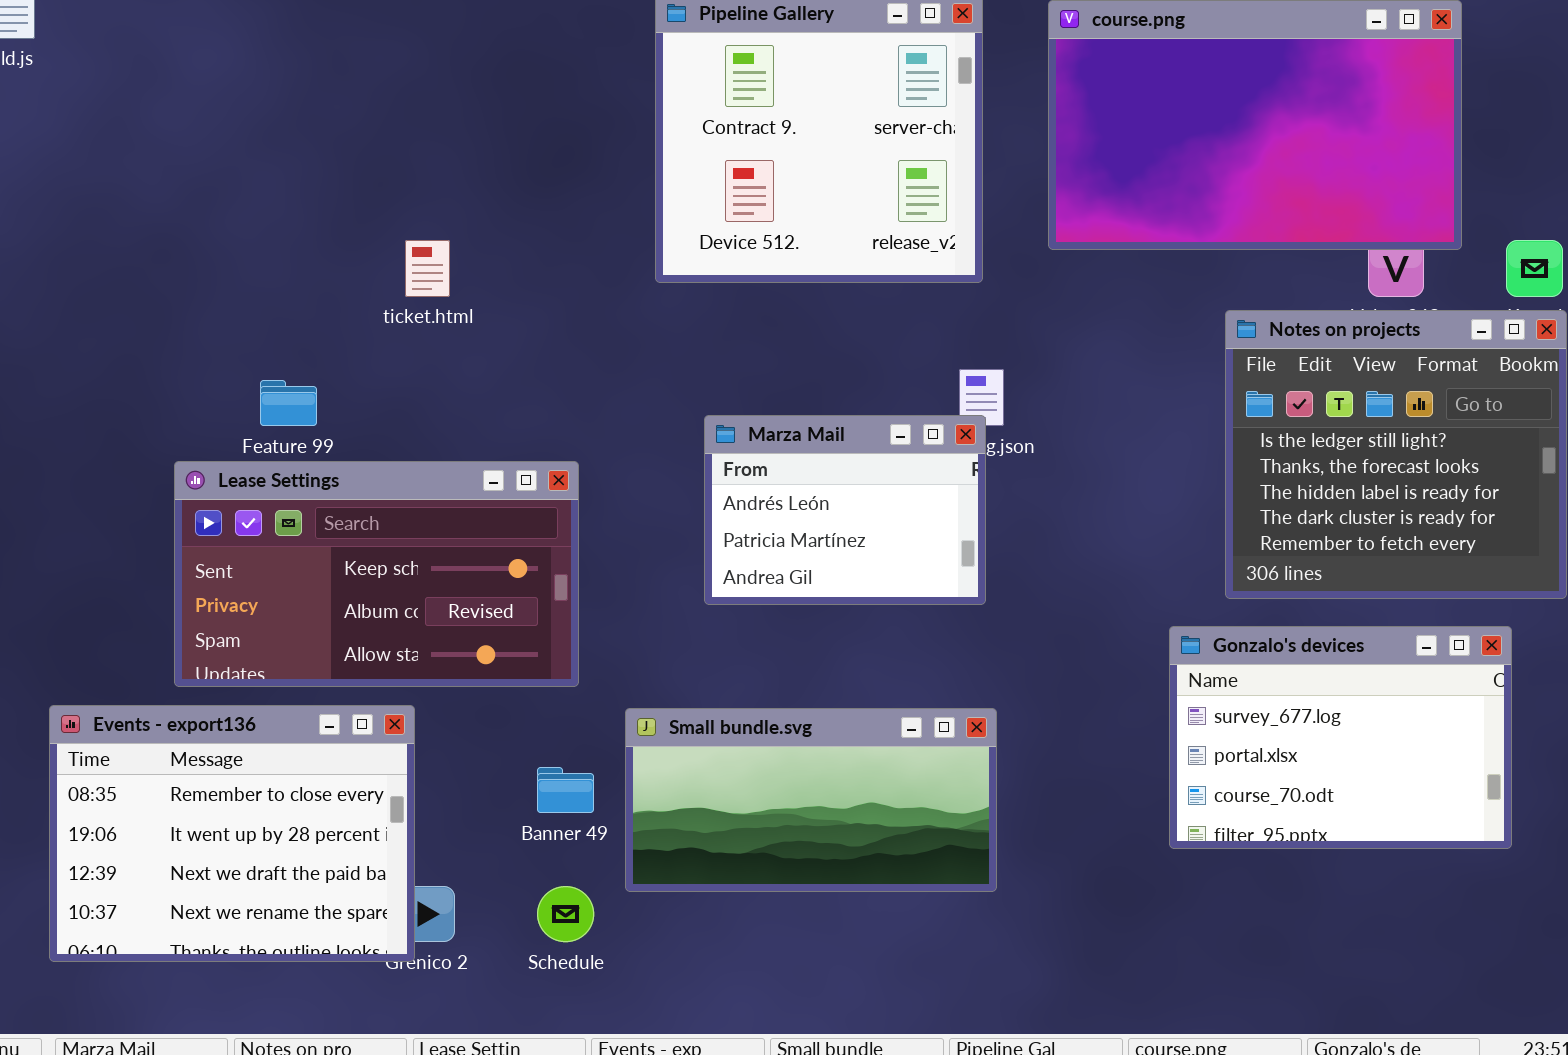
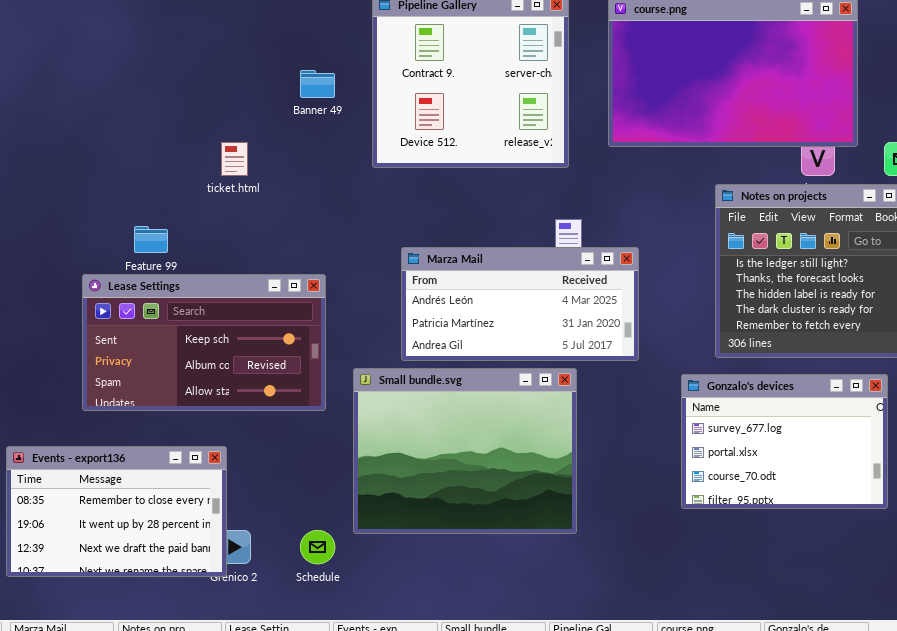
Marza Mail: [704,415,986,605] -> [401,247,639,361], resized
Events - export136: [49,705,415,962] -> [6,446,227,577], resized
Small bundle.svg: [625,708,997,892] -> [353,368,577,534], resized
Banner 49: [537,767,594,813] -> [300,70,335,98], moved

